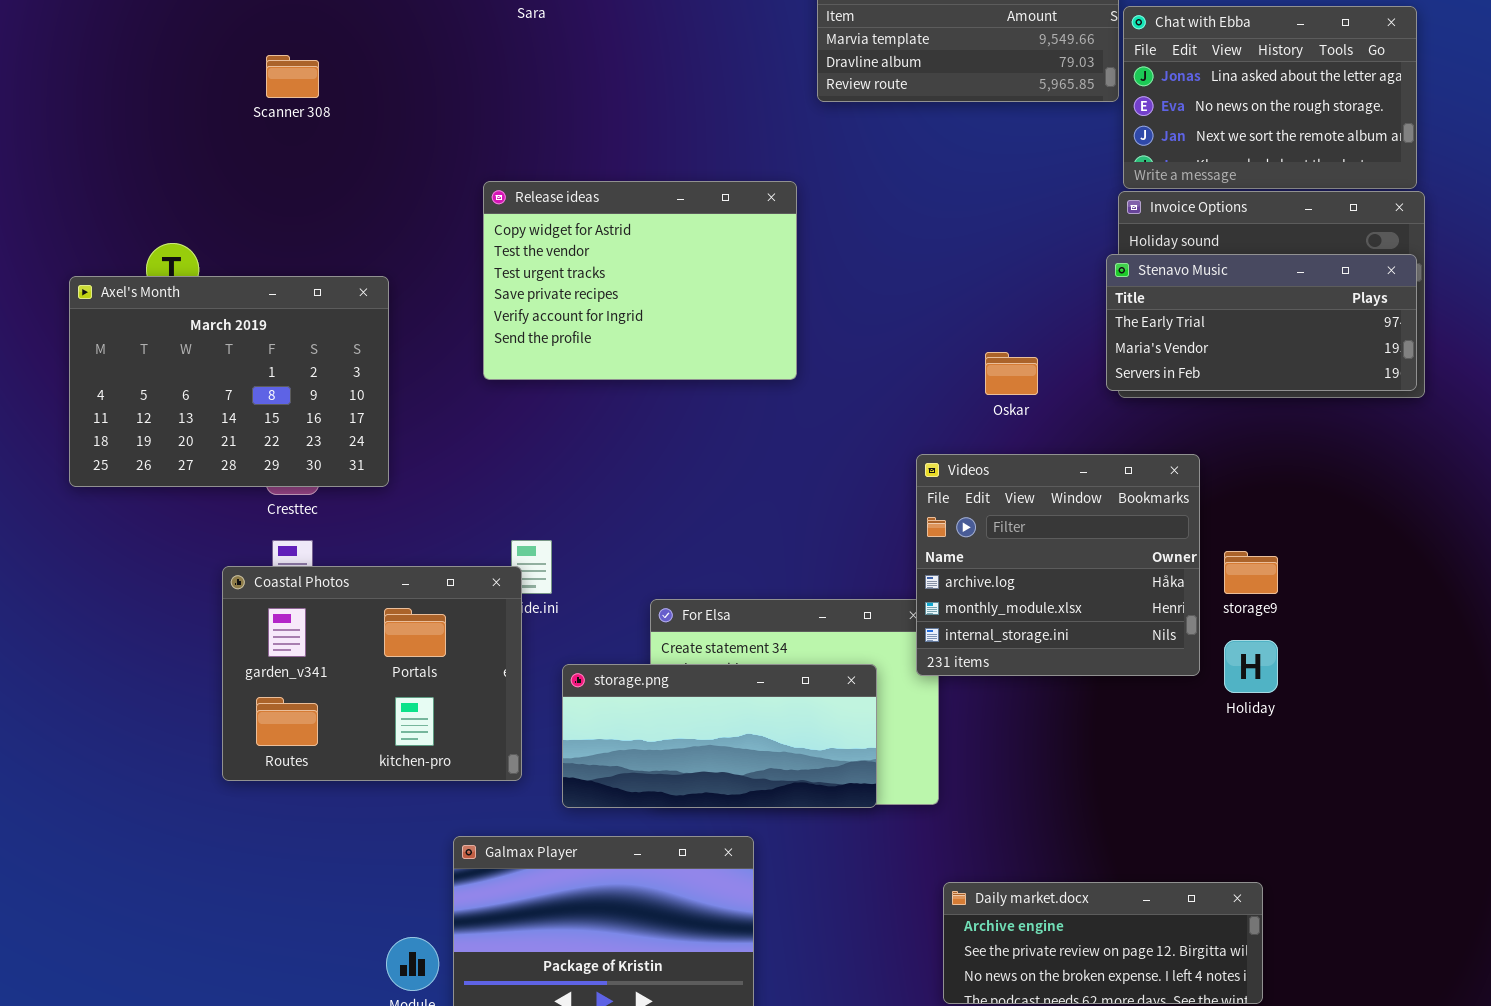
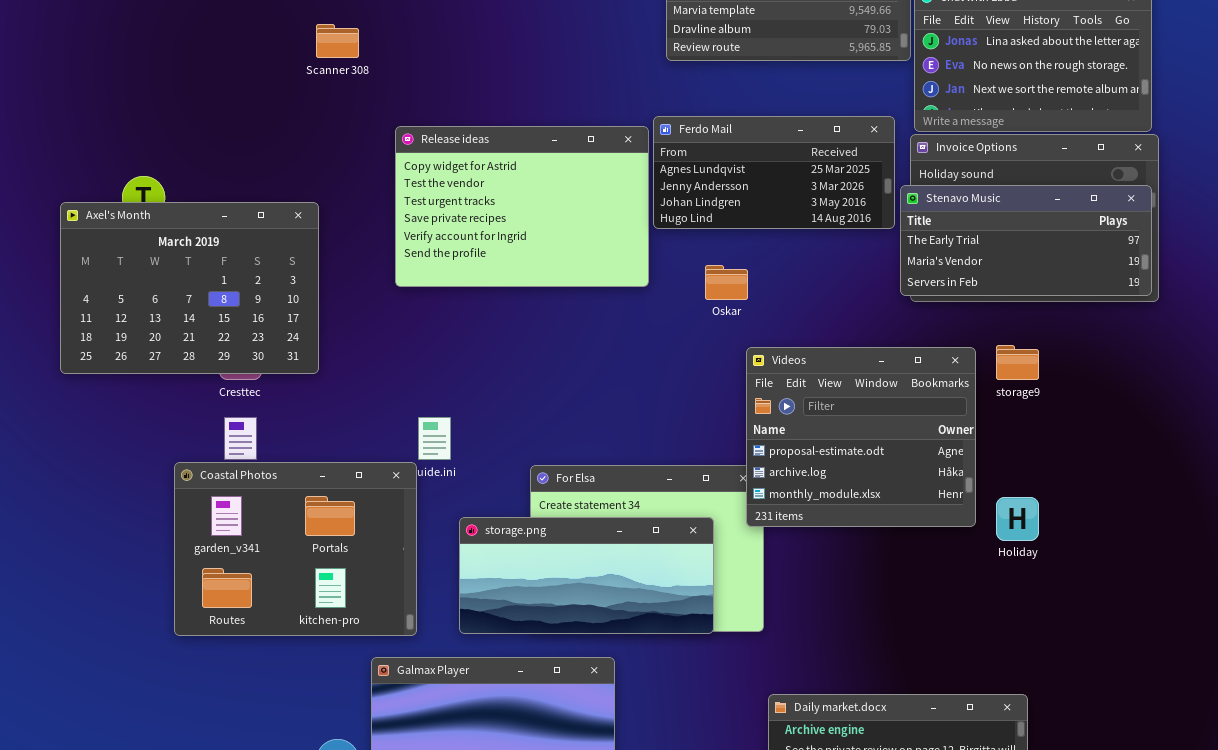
Scanner 308: [266,55,319,98] -> [316,24,359,58], moved
Ferdo Mail: none -> [653,116,895,229], opened
Oskar: [985,352,1038,395] -> [705,265,748,300], moved
Videos: [916,454,1200,676] -> [746,347,976,527], scrolled up 1 row
storage9: [1224,551,1278,594] -> [996,345,1039,380], moved
Coastal Photos: [222,566,522,781] -> [174,462,417,636], moved

